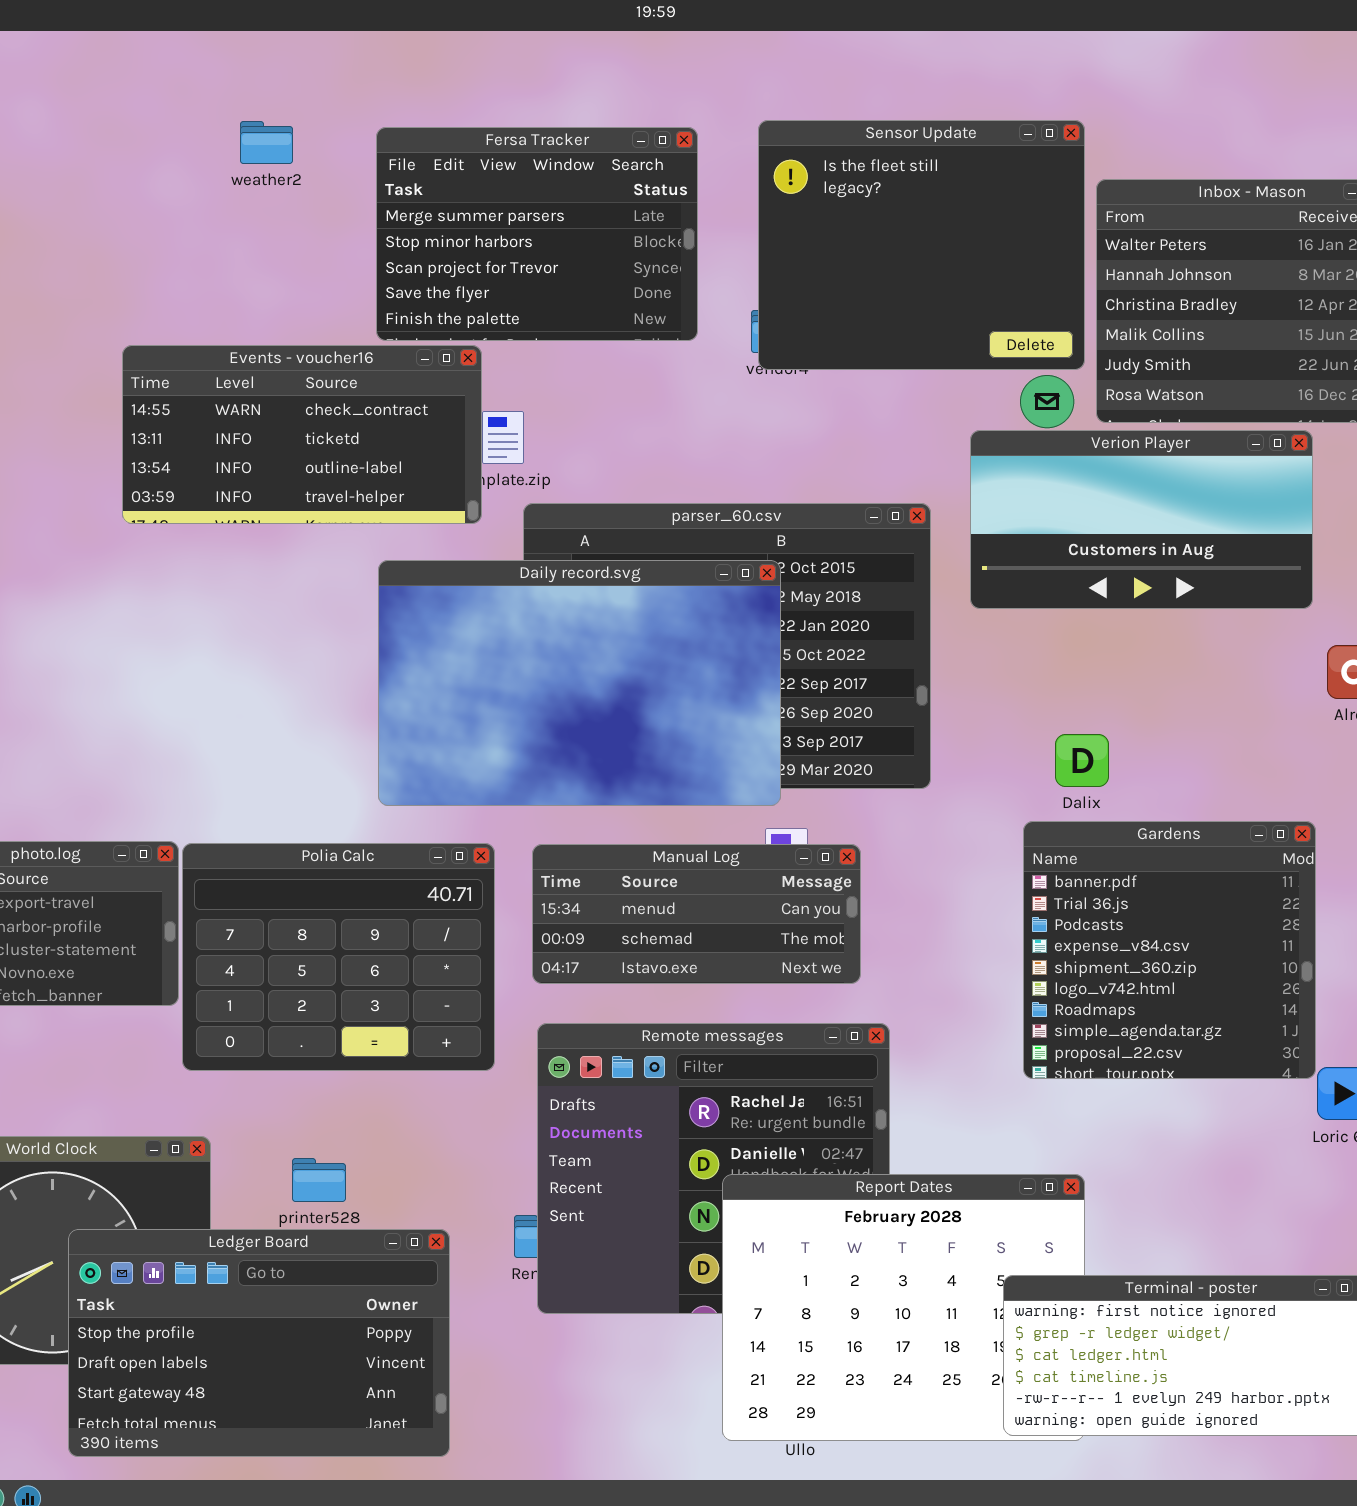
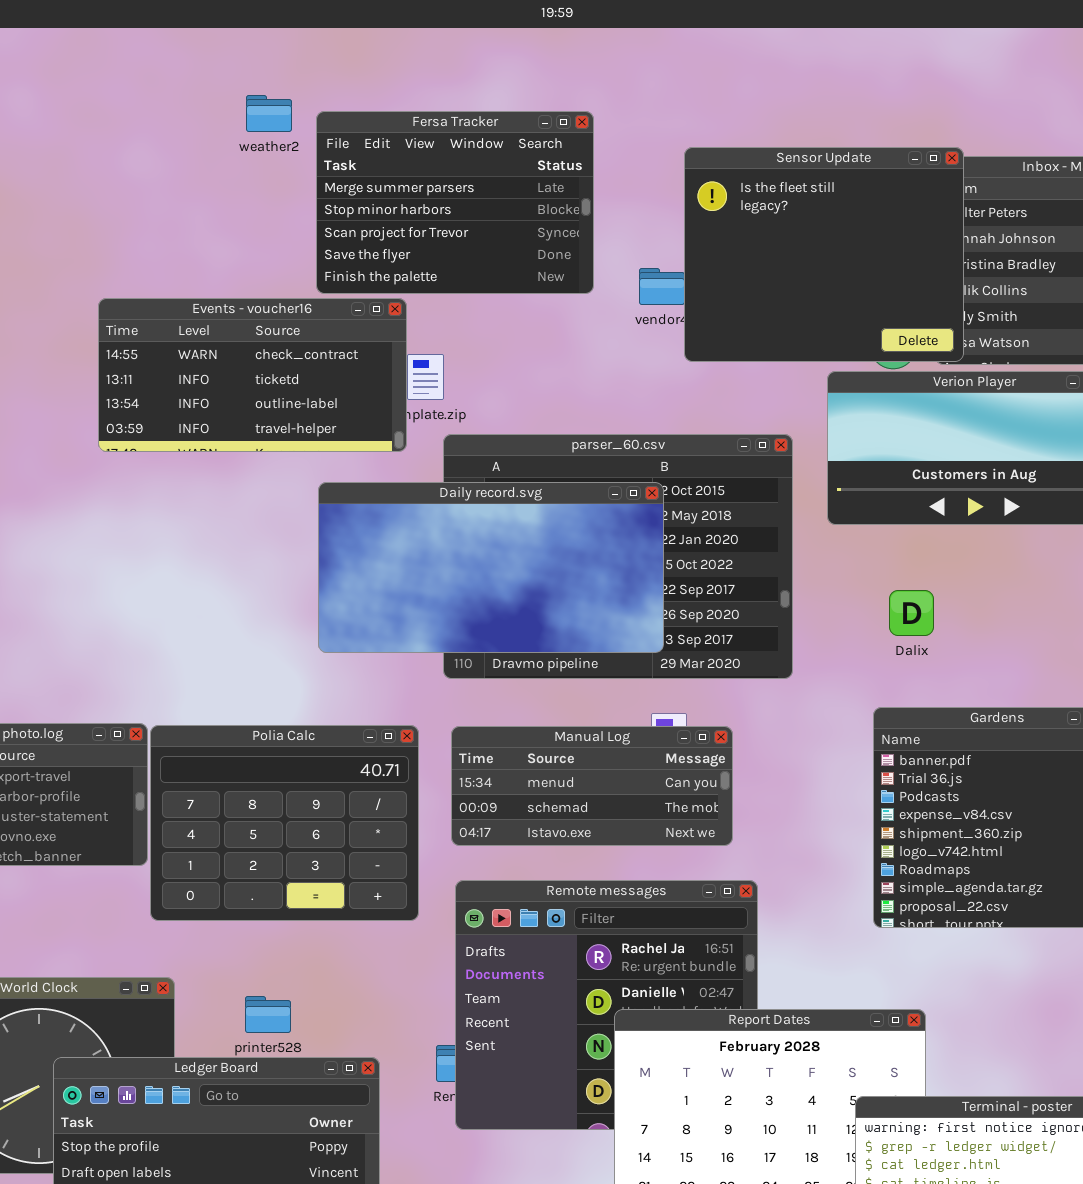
Sensor Update: [758,120,1085,370] -> [684,147,964,362], moved
weather2: [240,121,293,164] -> [246,95,292,132], moved
Daily record.svg: [378,560,781,806] -> [318,482,664,653], resized
Dalix: [1055,734,1109,787] -> [889,590,934,636], moved

